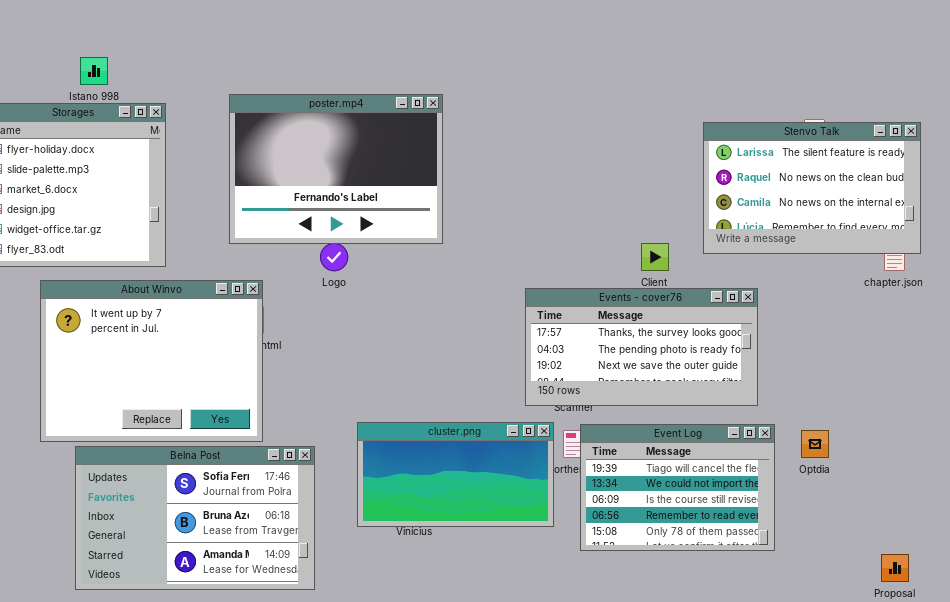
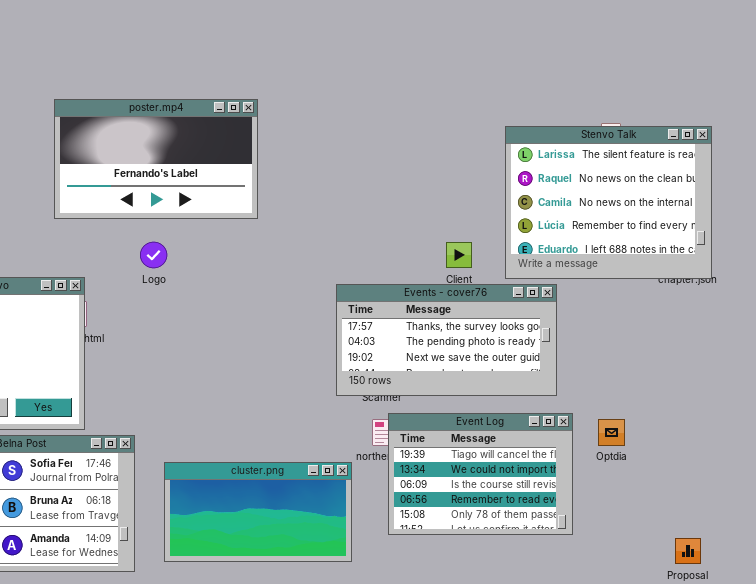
poster.mp4: [229,94,443,244] -> [54,99,258,219], resized
Stenvo Talk: [703,122,921,254] -> [505,126,712,279], resized
cluster.png: [357,422,554,527] -> [164,462,352,562], moved

